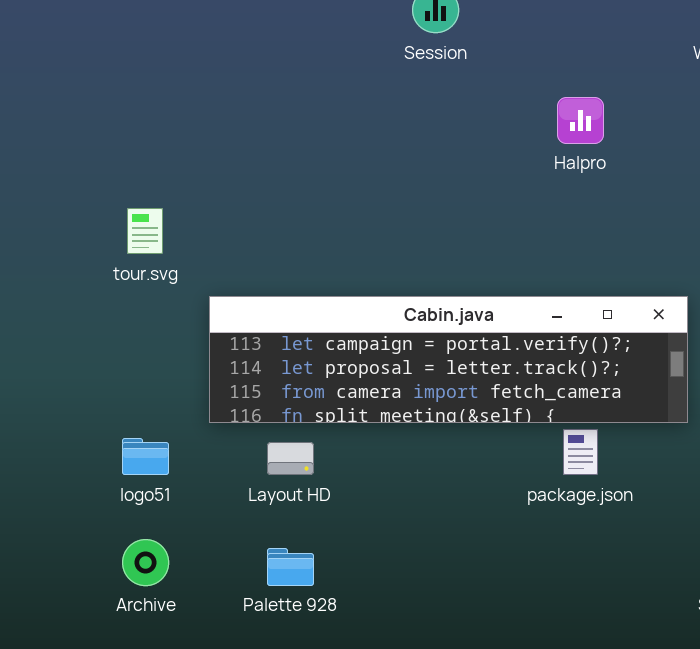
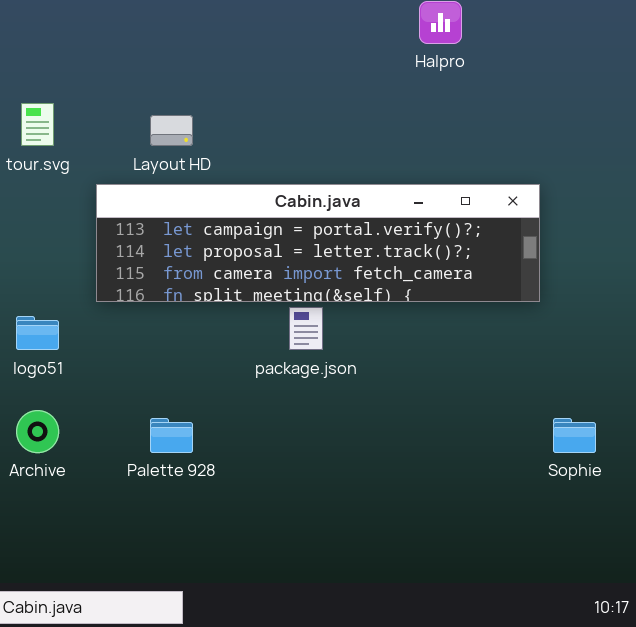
package.json: [563,429,598,475] -> [289,307,323,350], moved
Layout HD: [267,442,314,475] -> [150,115,193,146], moved

